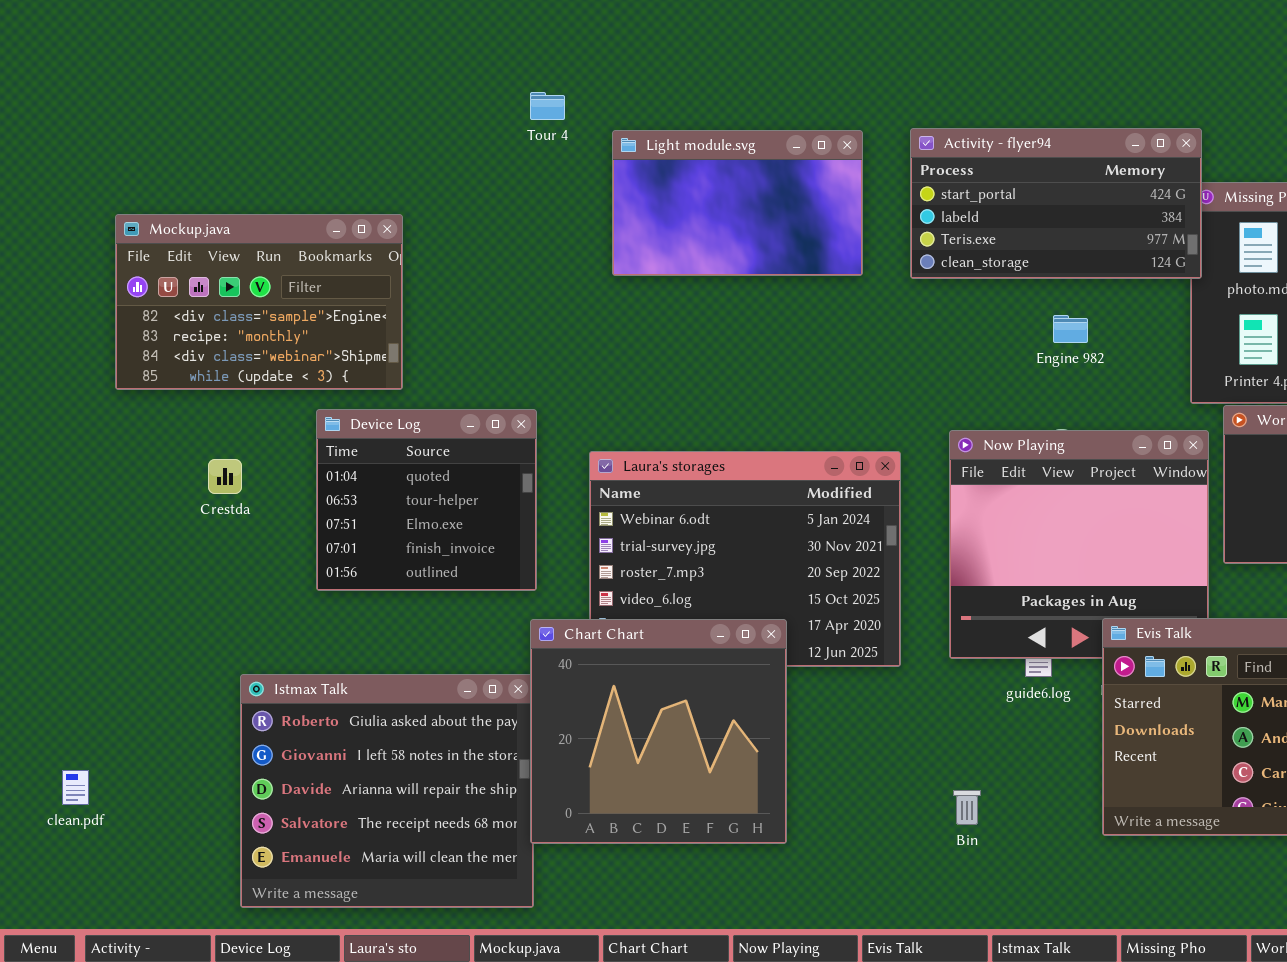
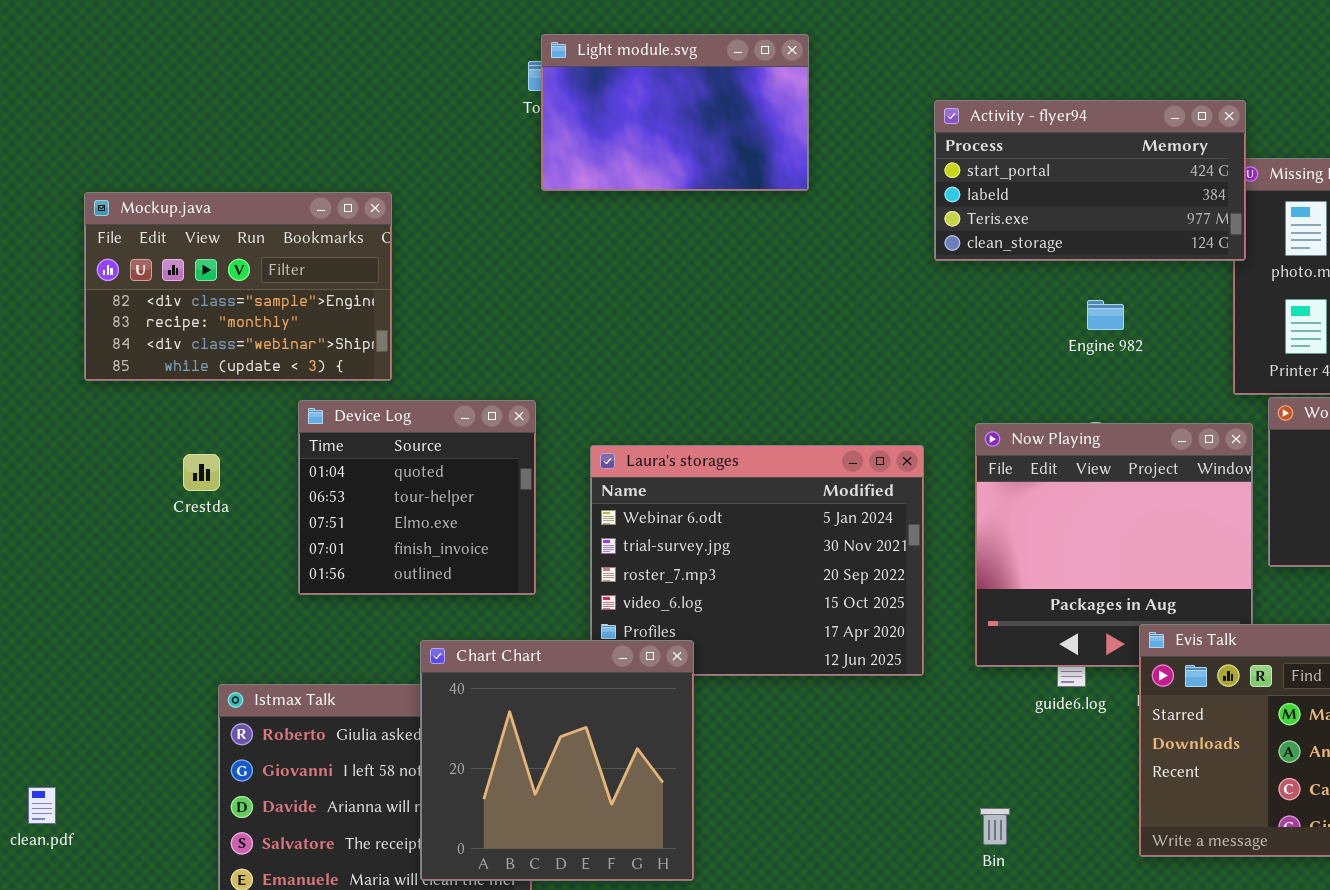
Light module.svg: [612,130,863,276] -> [541,34,809,191], moved
Chart Chart: [530,619,787,844] -> [420,640,694,881], moved

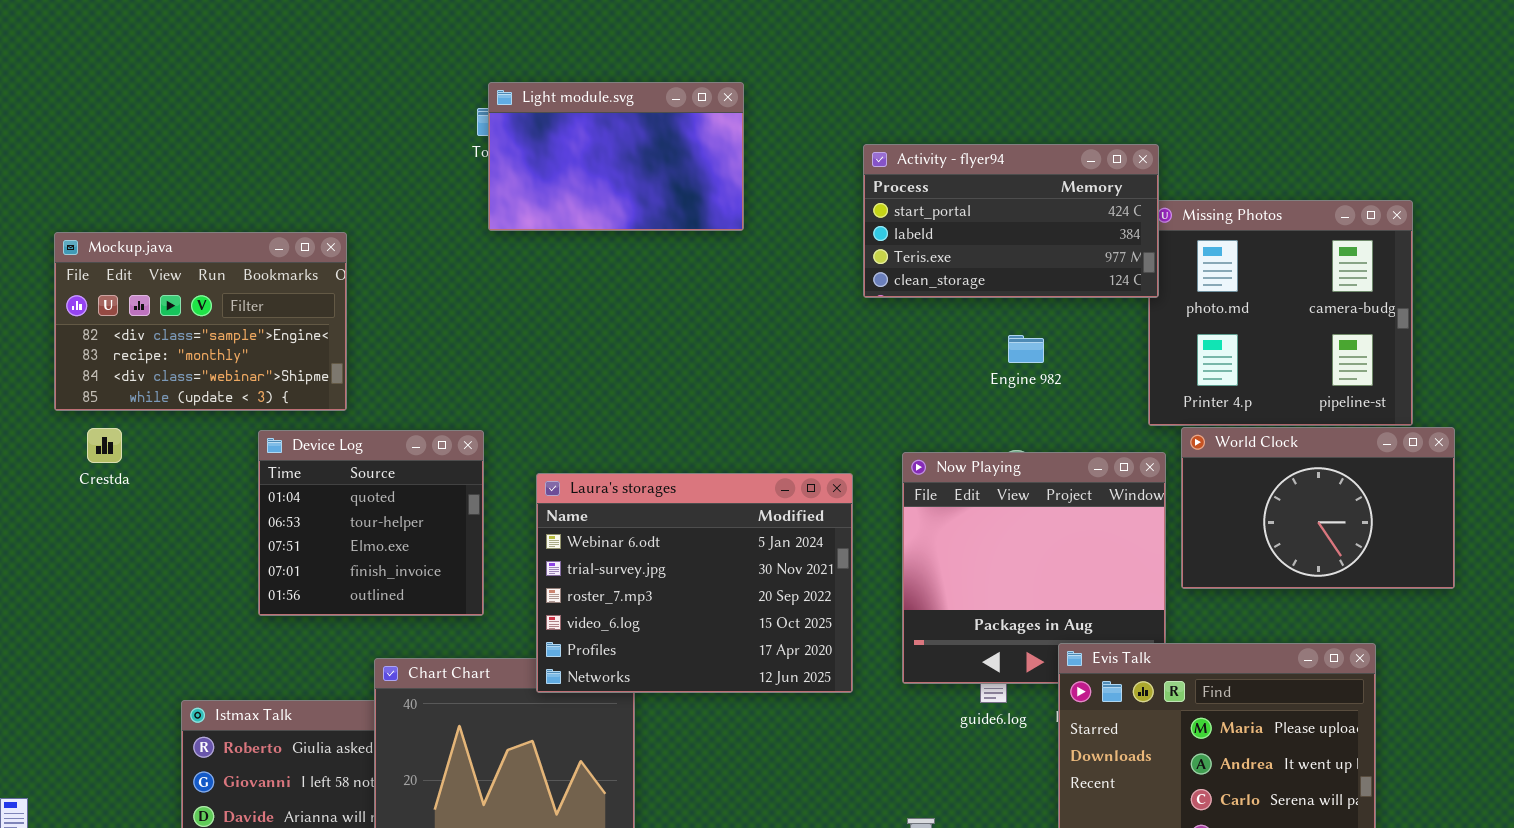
Laura's storages: [590,445,924,676] -> [536,473,853,693], raised
Crestda: [183,454,220,491] -> [87,428,122,463], moved

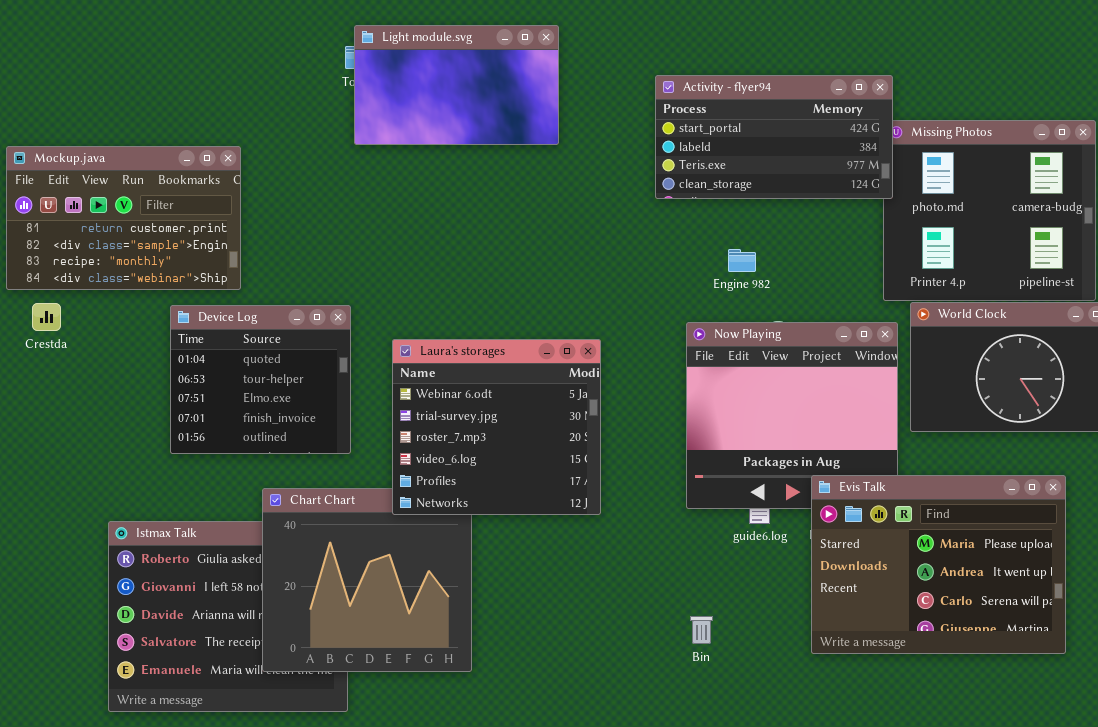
Mockup.java: [54,232,347,411] -> [6,146,241,290], scrolled up 1 row
Engine 982: [1008,335,1044,363] -> [728,249,756,272], moved
Laura's storages: [536,473,853,693] -> [392,339,601,515], resized

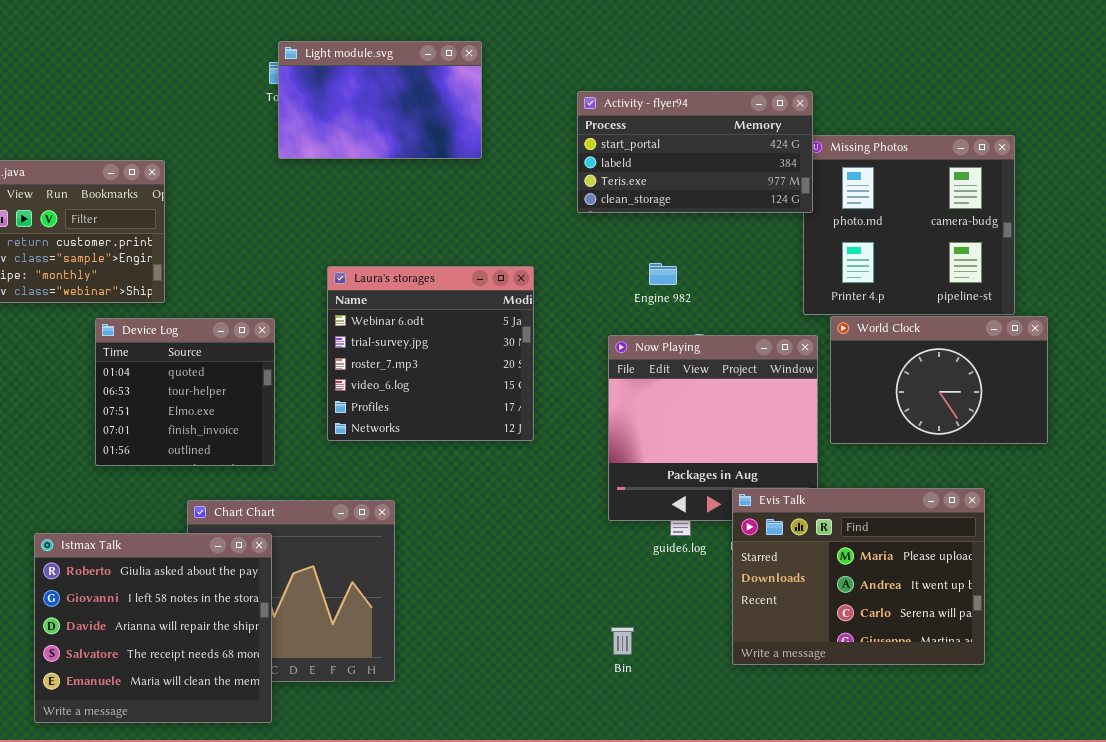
Laura's storages: [392,339,601,515] -> [327,266,534,441], moved
Istmax Talk: [108,521,348,712] -> [34,533,272,723], raised

